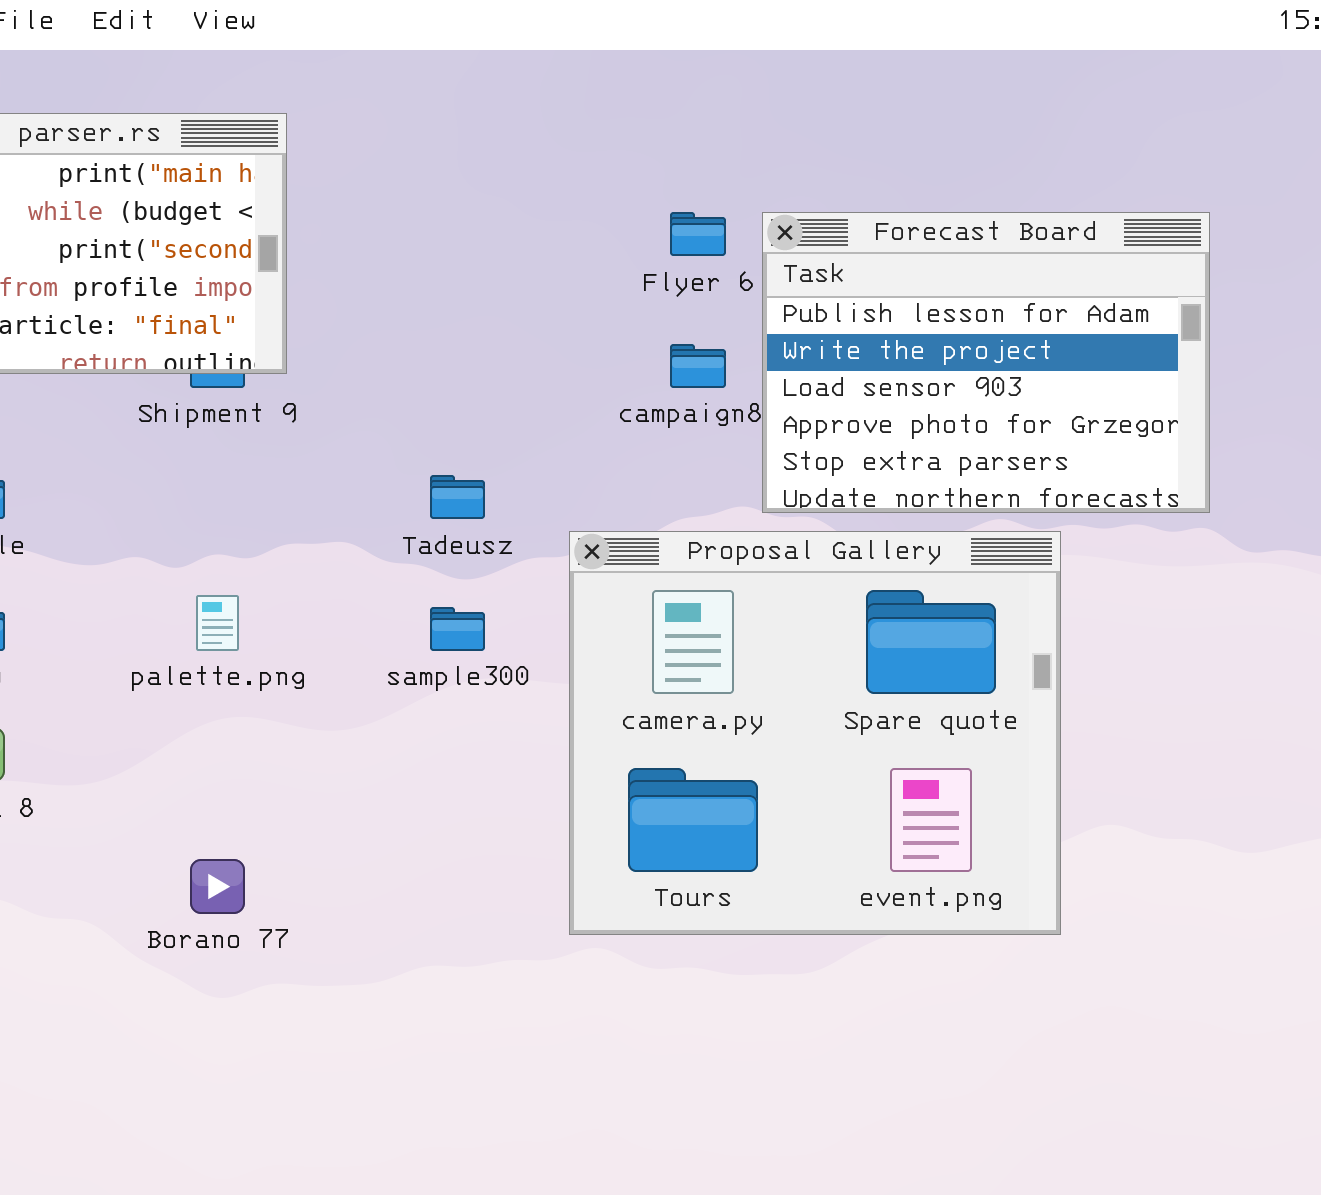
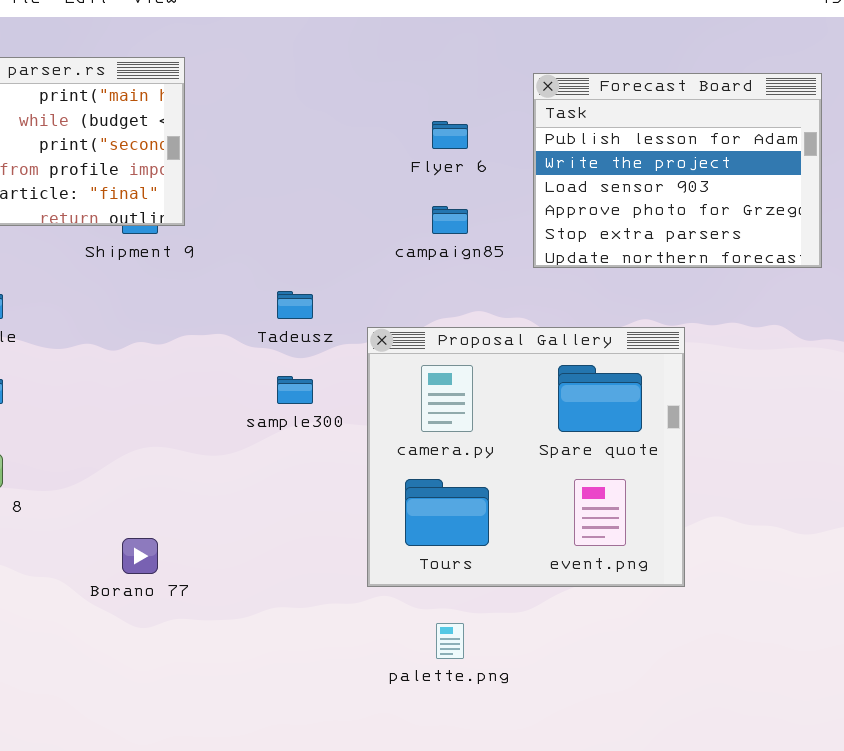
Forecast Board: [762,212,1210,513] -> [533,73,822,268], moved
palette.png: [196,595,239,651] -> [436,623,464,659], moved

